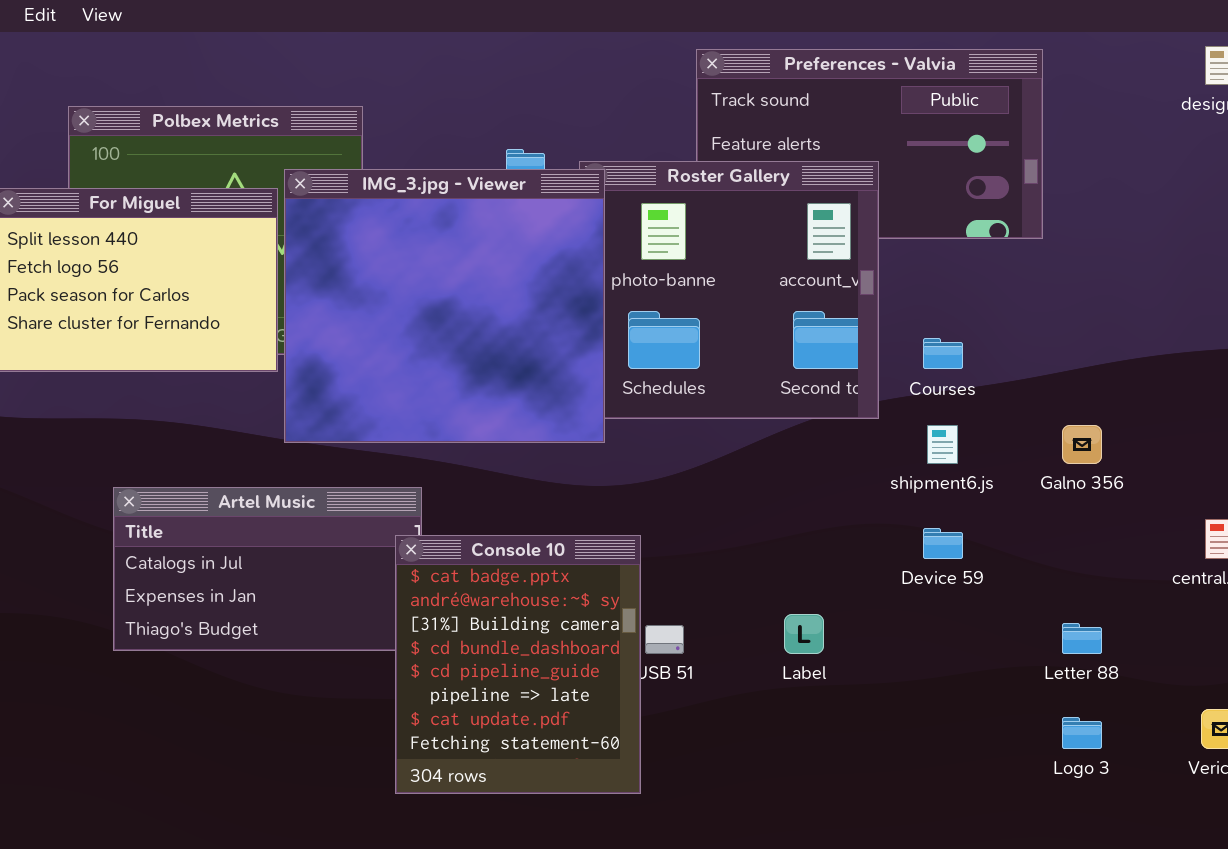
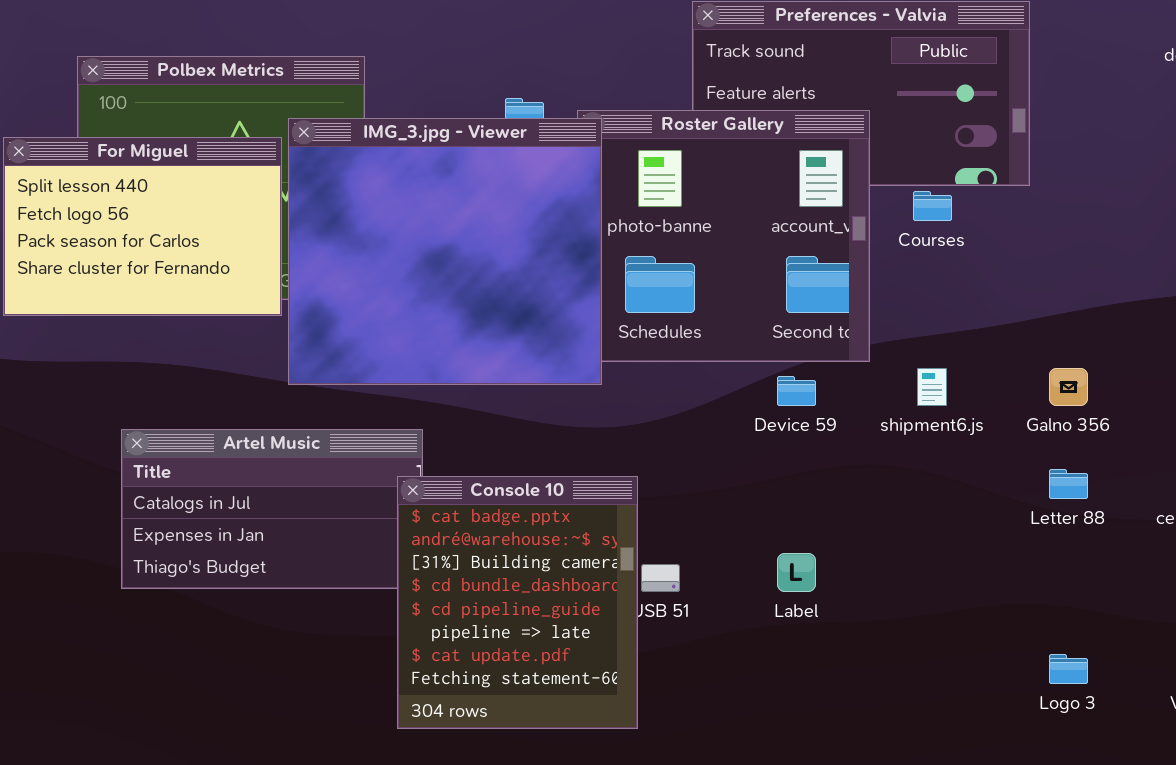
Courses: [923,338,963,369] -> [913,191,952,221], moved
Device 59: [923,528,963,559] -> [777,376,816,406], moved
Letter 88: [1062,623,1102,654] -> [1049,469,1088,499], moved

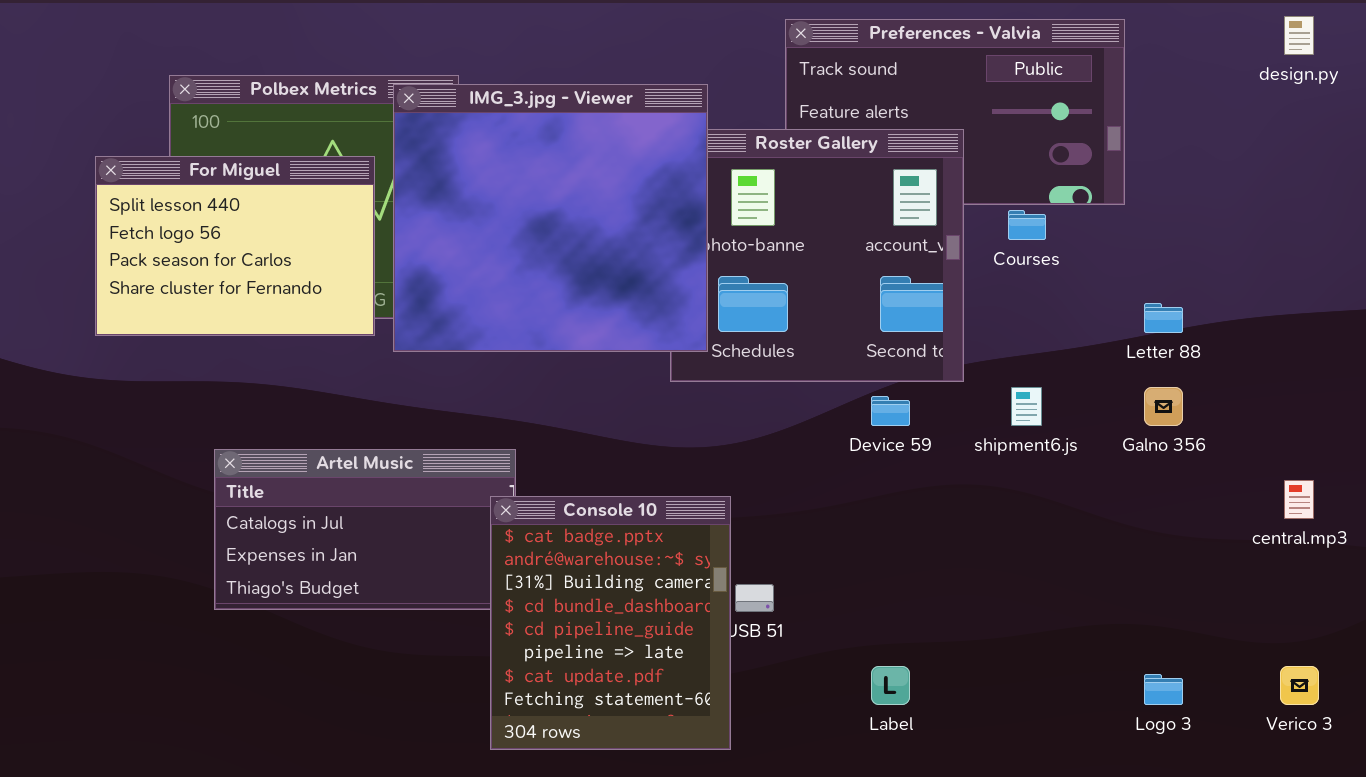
IMG_3.jpg - Viewer: [288,118,602,385] -> [393,84,708,352], moved
Letter 88: [1049,469,1088,499] -> [1144,303,1183,333], moved
Label: [777,553,816,592] -> [871,666,910,705], moved

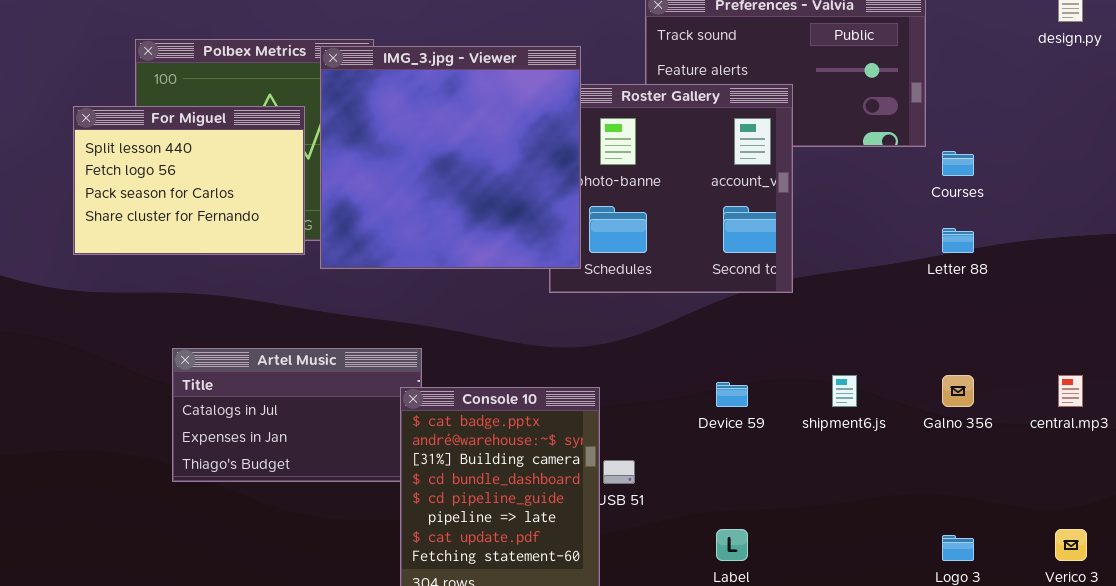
Courses: [1008,210,1046,240] -> [942,151,974,176], moved
shipment6.js: [1011,387,1042,426] -> [832,375,857,407], moved
Galno 356: [1144,387,1183,426] -> [942,375,974,407], moved
Device 59: [871,396,910,426] -> [716,382,748,407], moved

